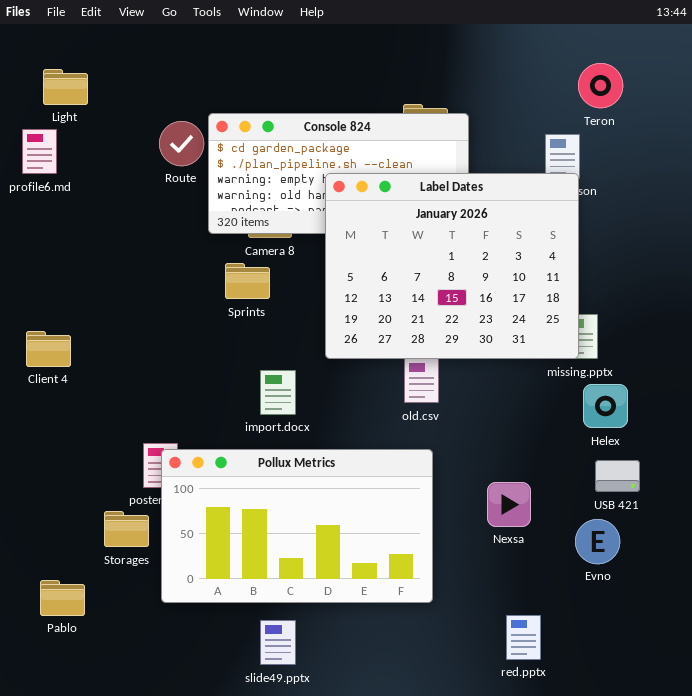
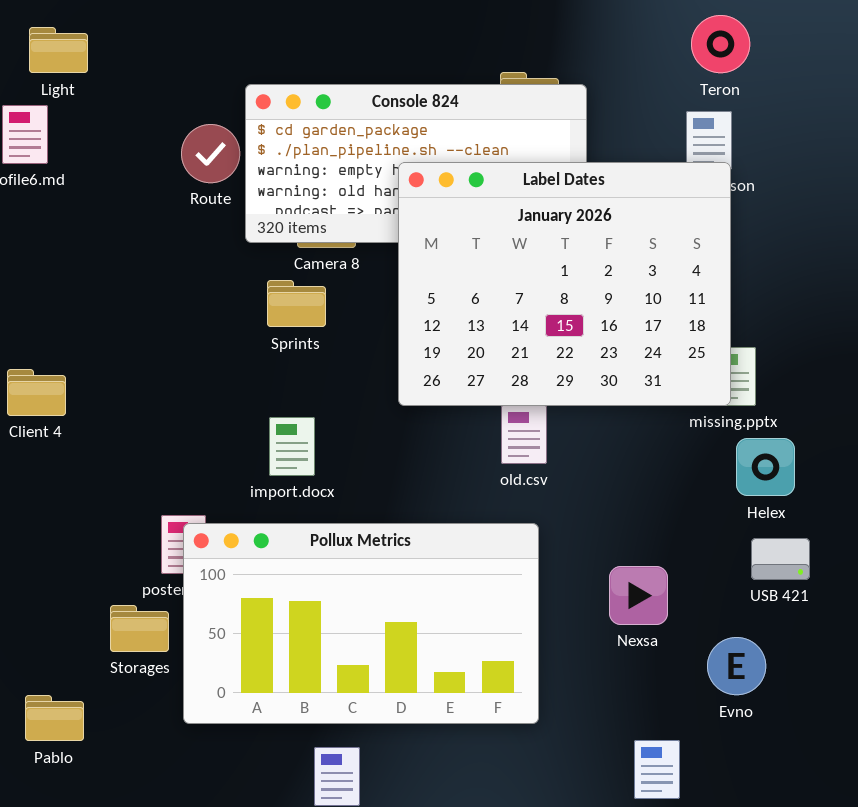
Teron: [578,63,623,108] -> [691,15,750,73], moved
Route: [159,121,204,166] -> [181,124,240,183], moved
import.docx: [260,370,296,415] -> [269,417,315,476], moved
Evno: [575,519,620,564] -> [707,637,766,695], moved

